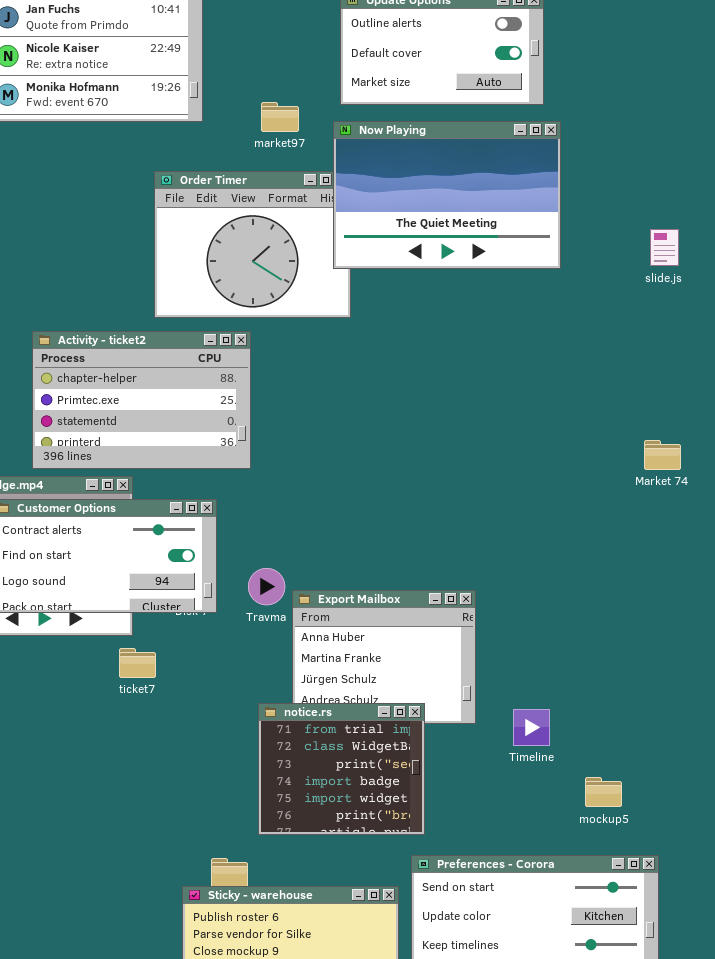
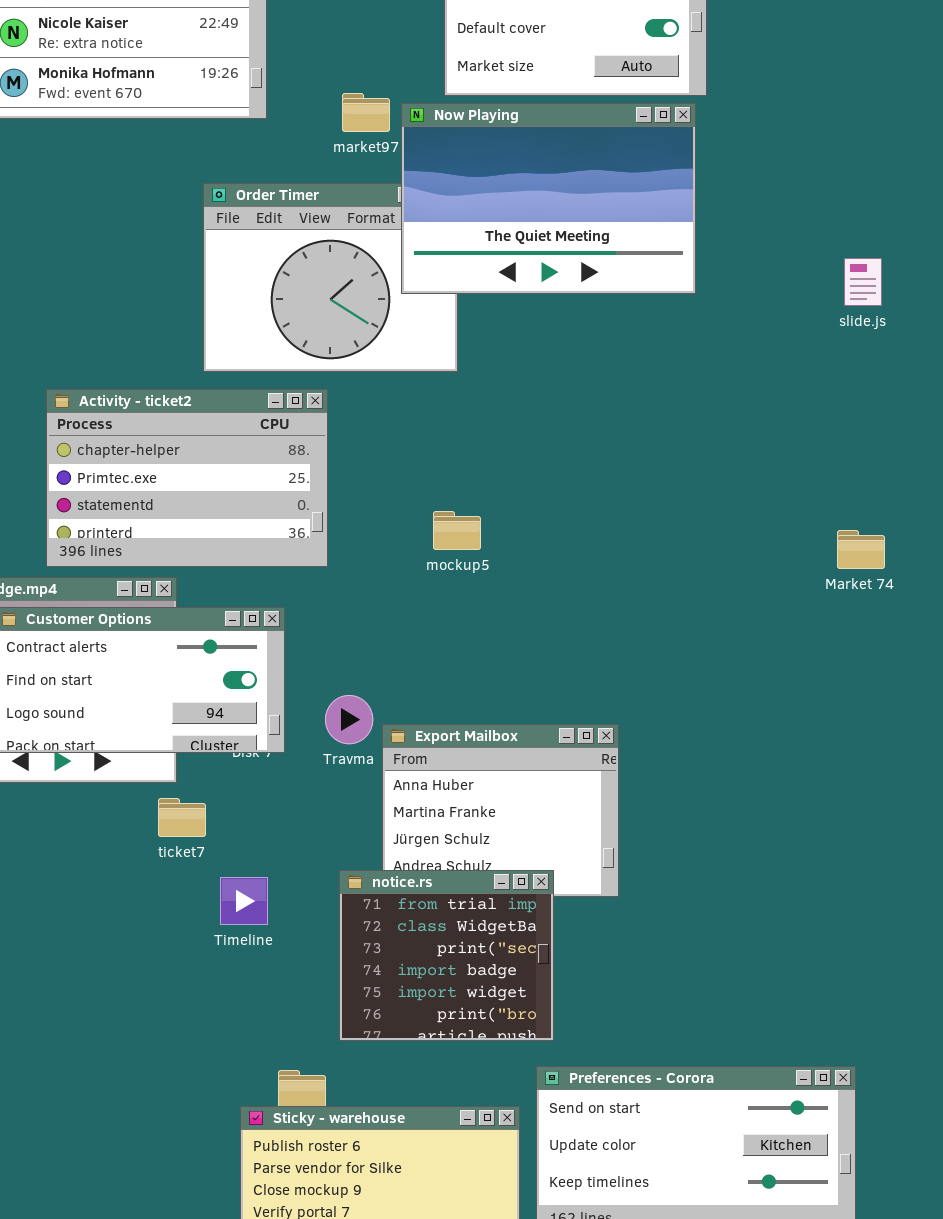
Now Playing: [333,121,561,269] -> [401,103,696,294], moved
Timeline: [513,709,550,746] -> [220,877,268,925], moved
mockup5: [585,777,622,807] -> [433,511,481,550], moved

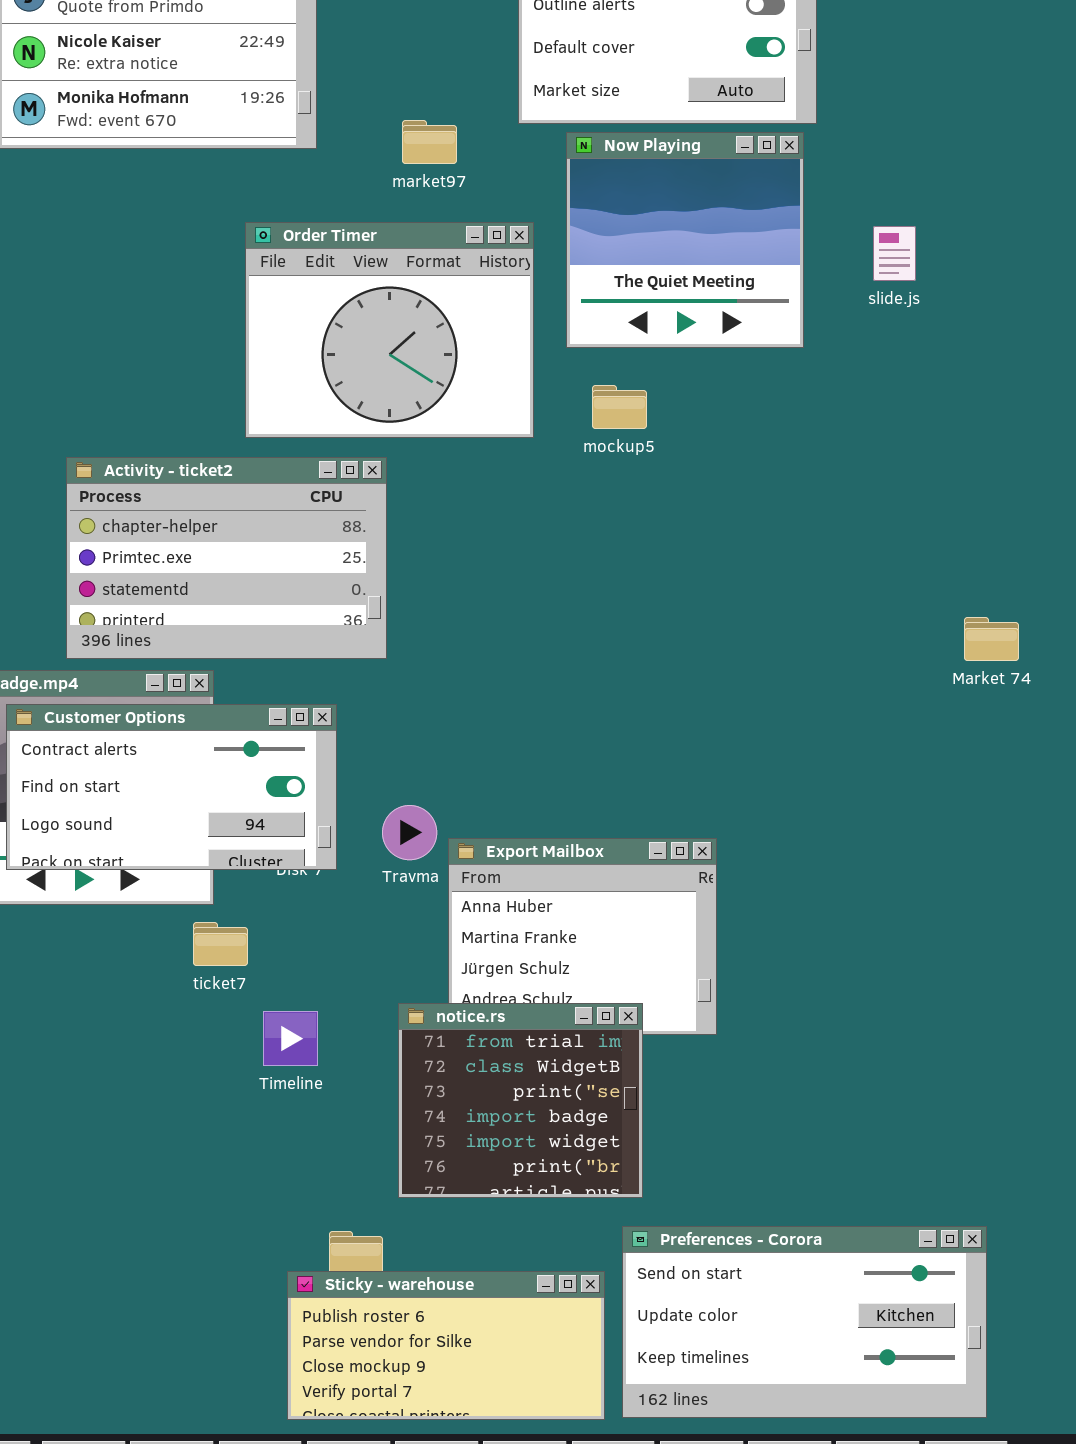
Now Playing: [401,103,696,294] -> [566,132,804,348], resized
slide.js: [844,258,882,306] -> [873,226,916,281], moved
mockup5: [433,511,481,550] -> [592,385,647,429], moved

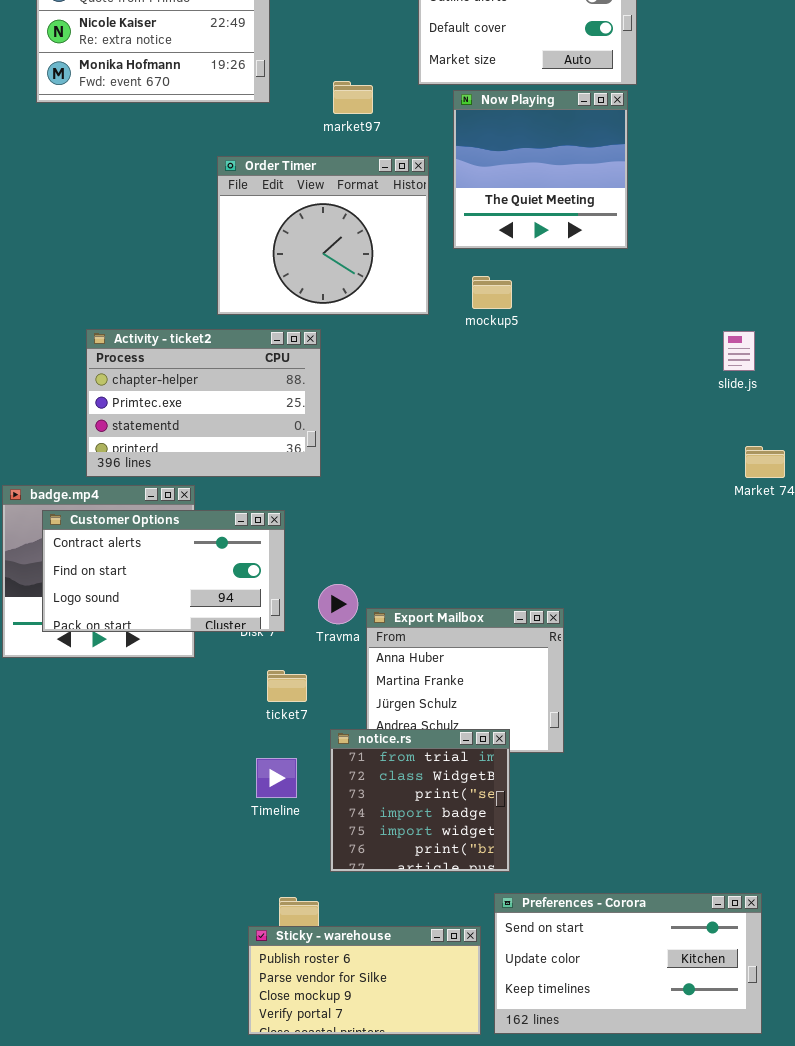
slide.js: [873,226,916,281] -> [723,331,755,371], moved
ticket7: [193,922,248,966] -> [267,670,307,702], moved
Timeline: [263,1011,318,1066] -> [256,758,297,798], moved

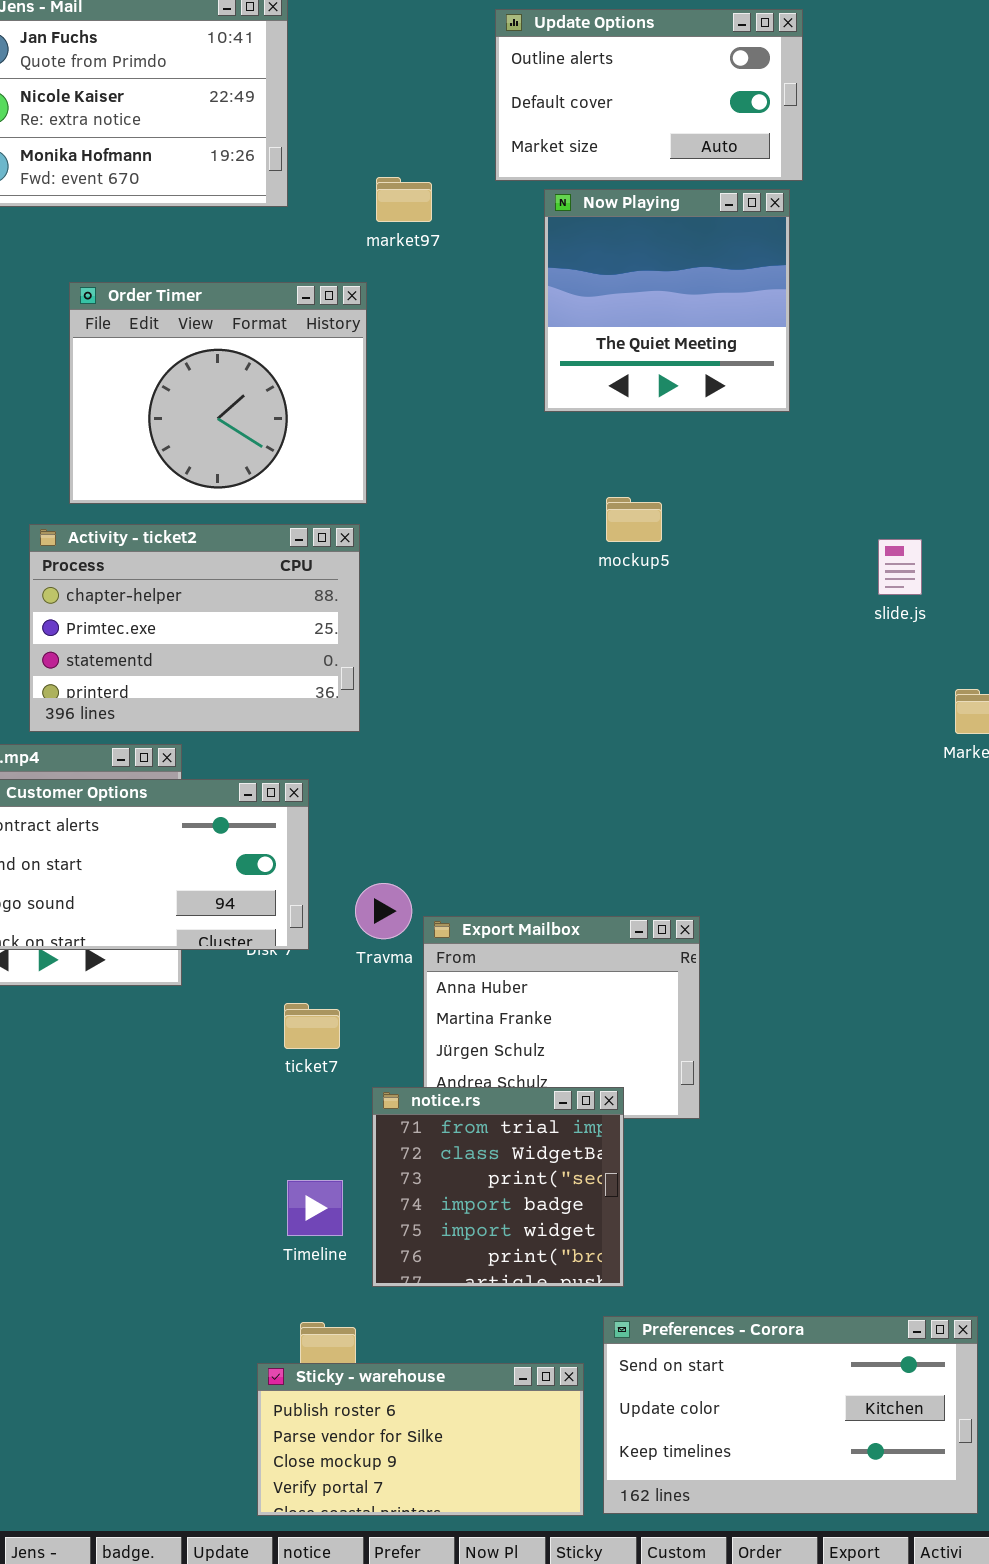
Order Timer: [217,156,429,315] -> [69,282,367,504], moved
mockup5: [472,276,512,309] -> [606,497,662,542], moved
slide.js: [723,331,755,371] -> [878,539,922,595], moved
Timeline: [256,758,297,798] -> [287,1180,343,1236], moved

